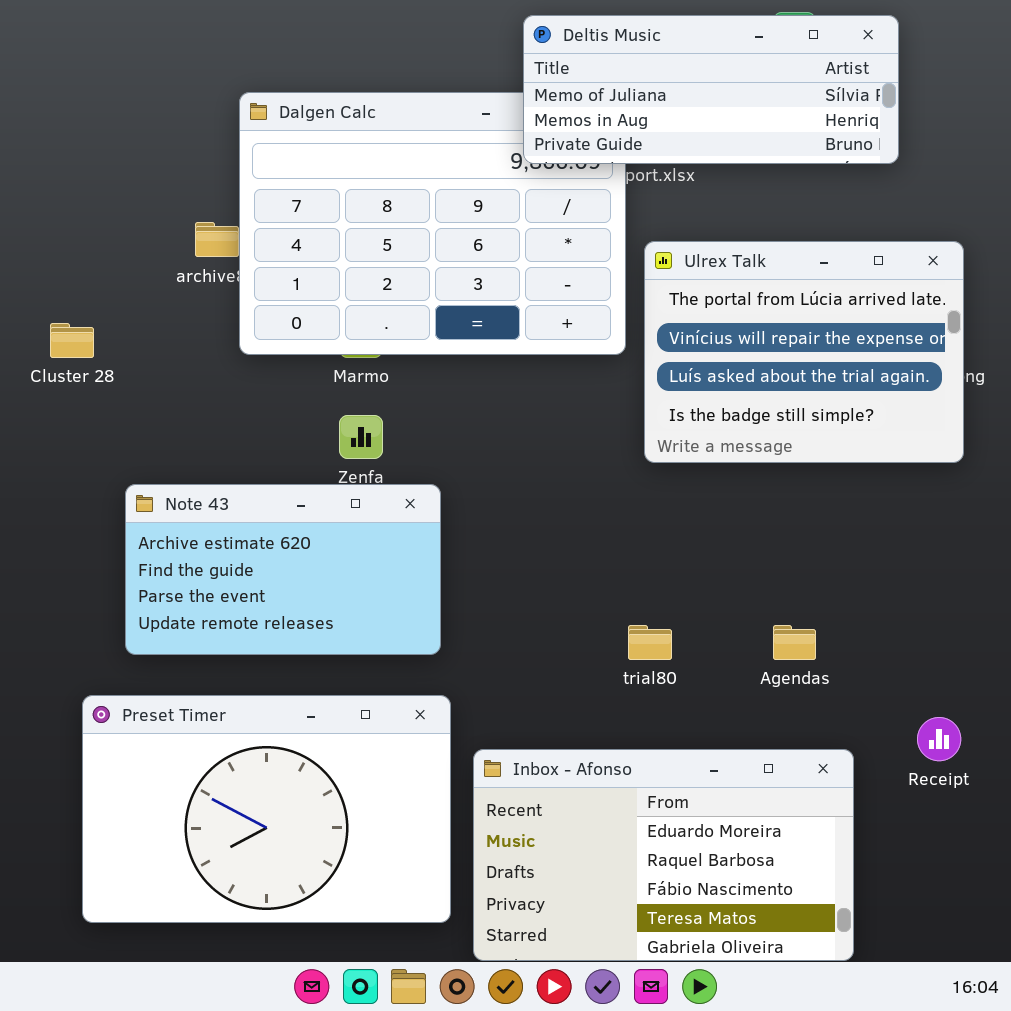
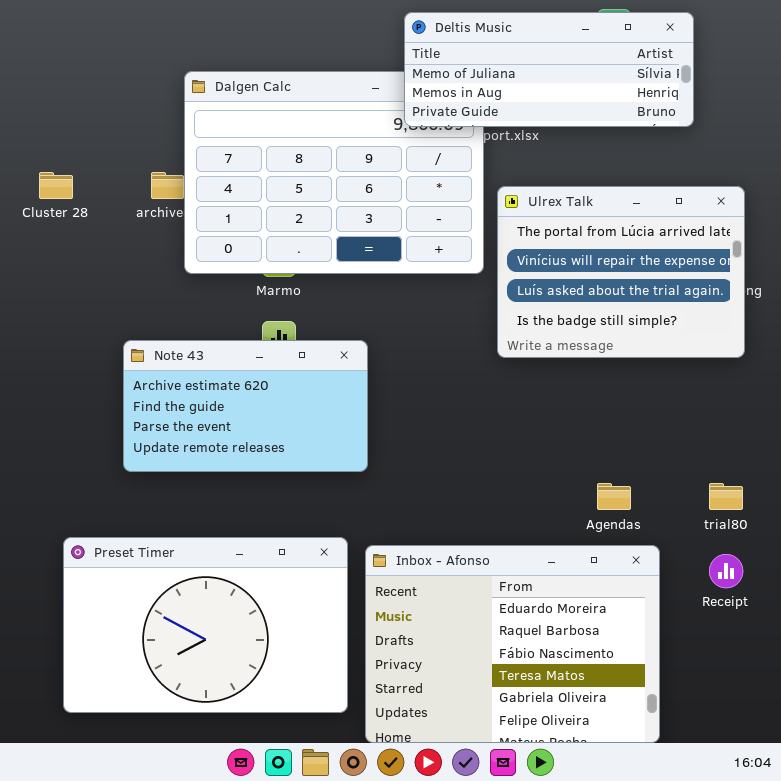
Cluster 28: [50,323,94,358] -> [39,172,73,199], moved
Note 43: [125,484,441,655] -> [123,340,368,472], moved
trial80: [628,625,672,660] -> [709,483,743,510], moved
Inbox - Afonso: [473,749,854,961] -> [365,545,660,743], resized

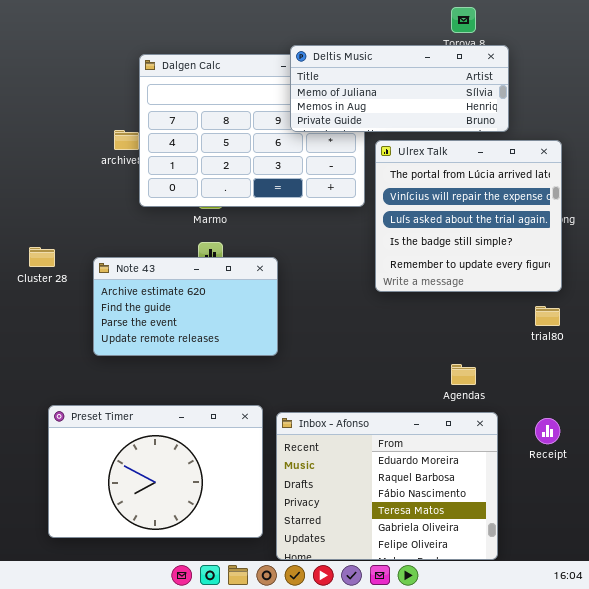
Deltis Music: [404,12,694,127] -> [290,45,509,132], moved
Cluster 28: [39,172,73,199] -> [29,247,55,267], moved
Ulrex Talk: [497,186,745,358] -> [375,140,562,292], resized
trial80: [709,483,743,510] -> [535,306,560,326], moved

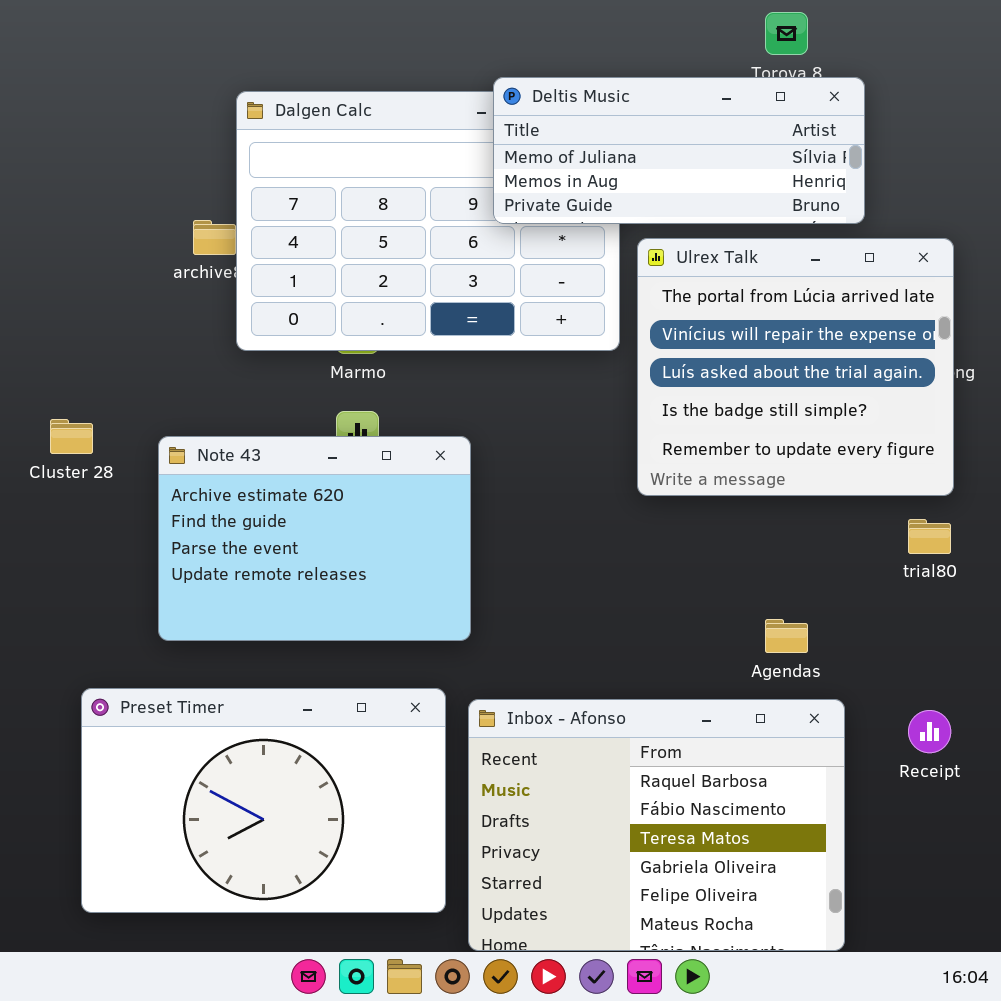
Note 43: [93,257,278,356] -> [158,436,471,641], resized
Inbox - Afonso: [276,412,498,560] -> [468,699,845,951], scrolled down 1 row

